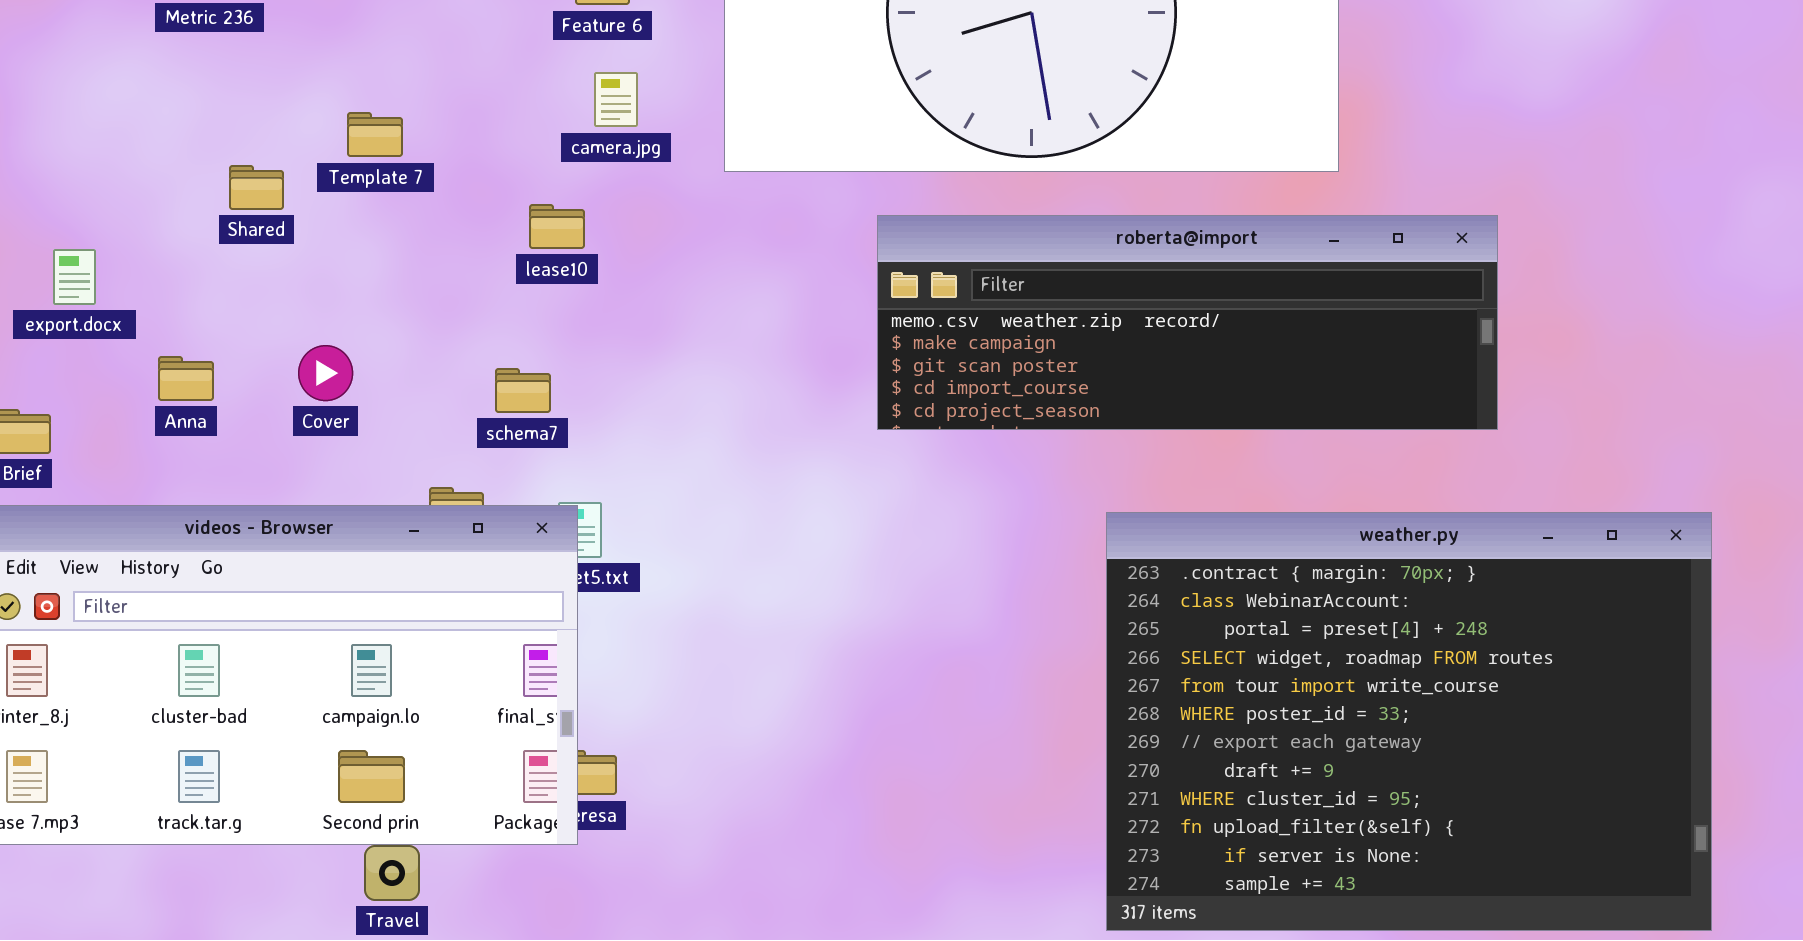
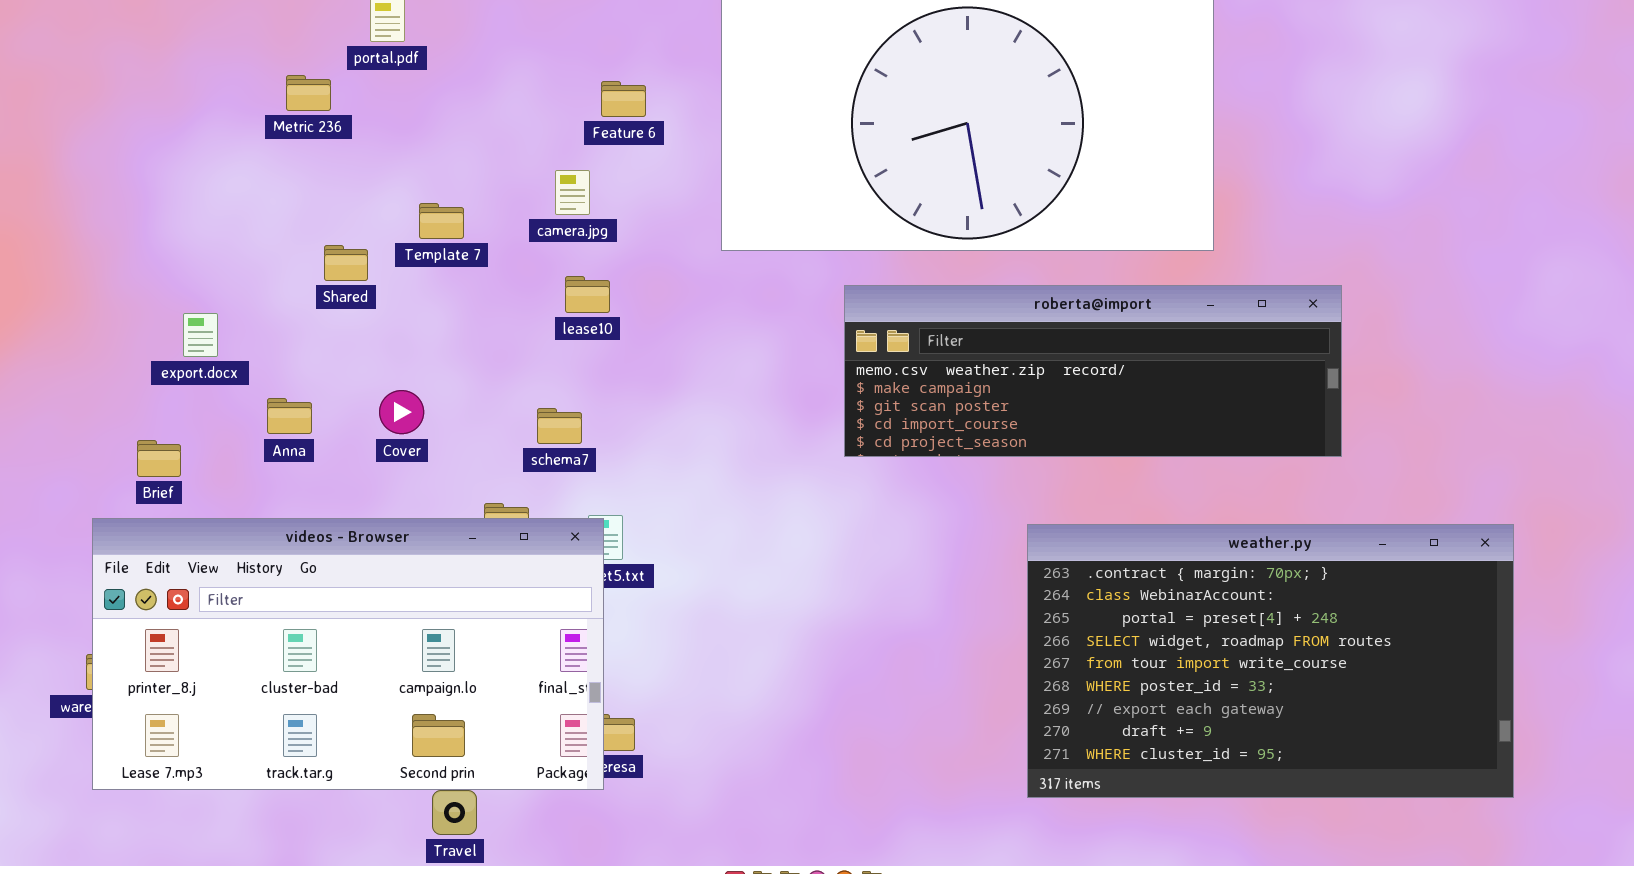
camera.jpg: [594,72,638,127] -> [555,170,590,215], moved
weather.py: [1106,512,1712,931] -> [1027,524,1514,798], resized

